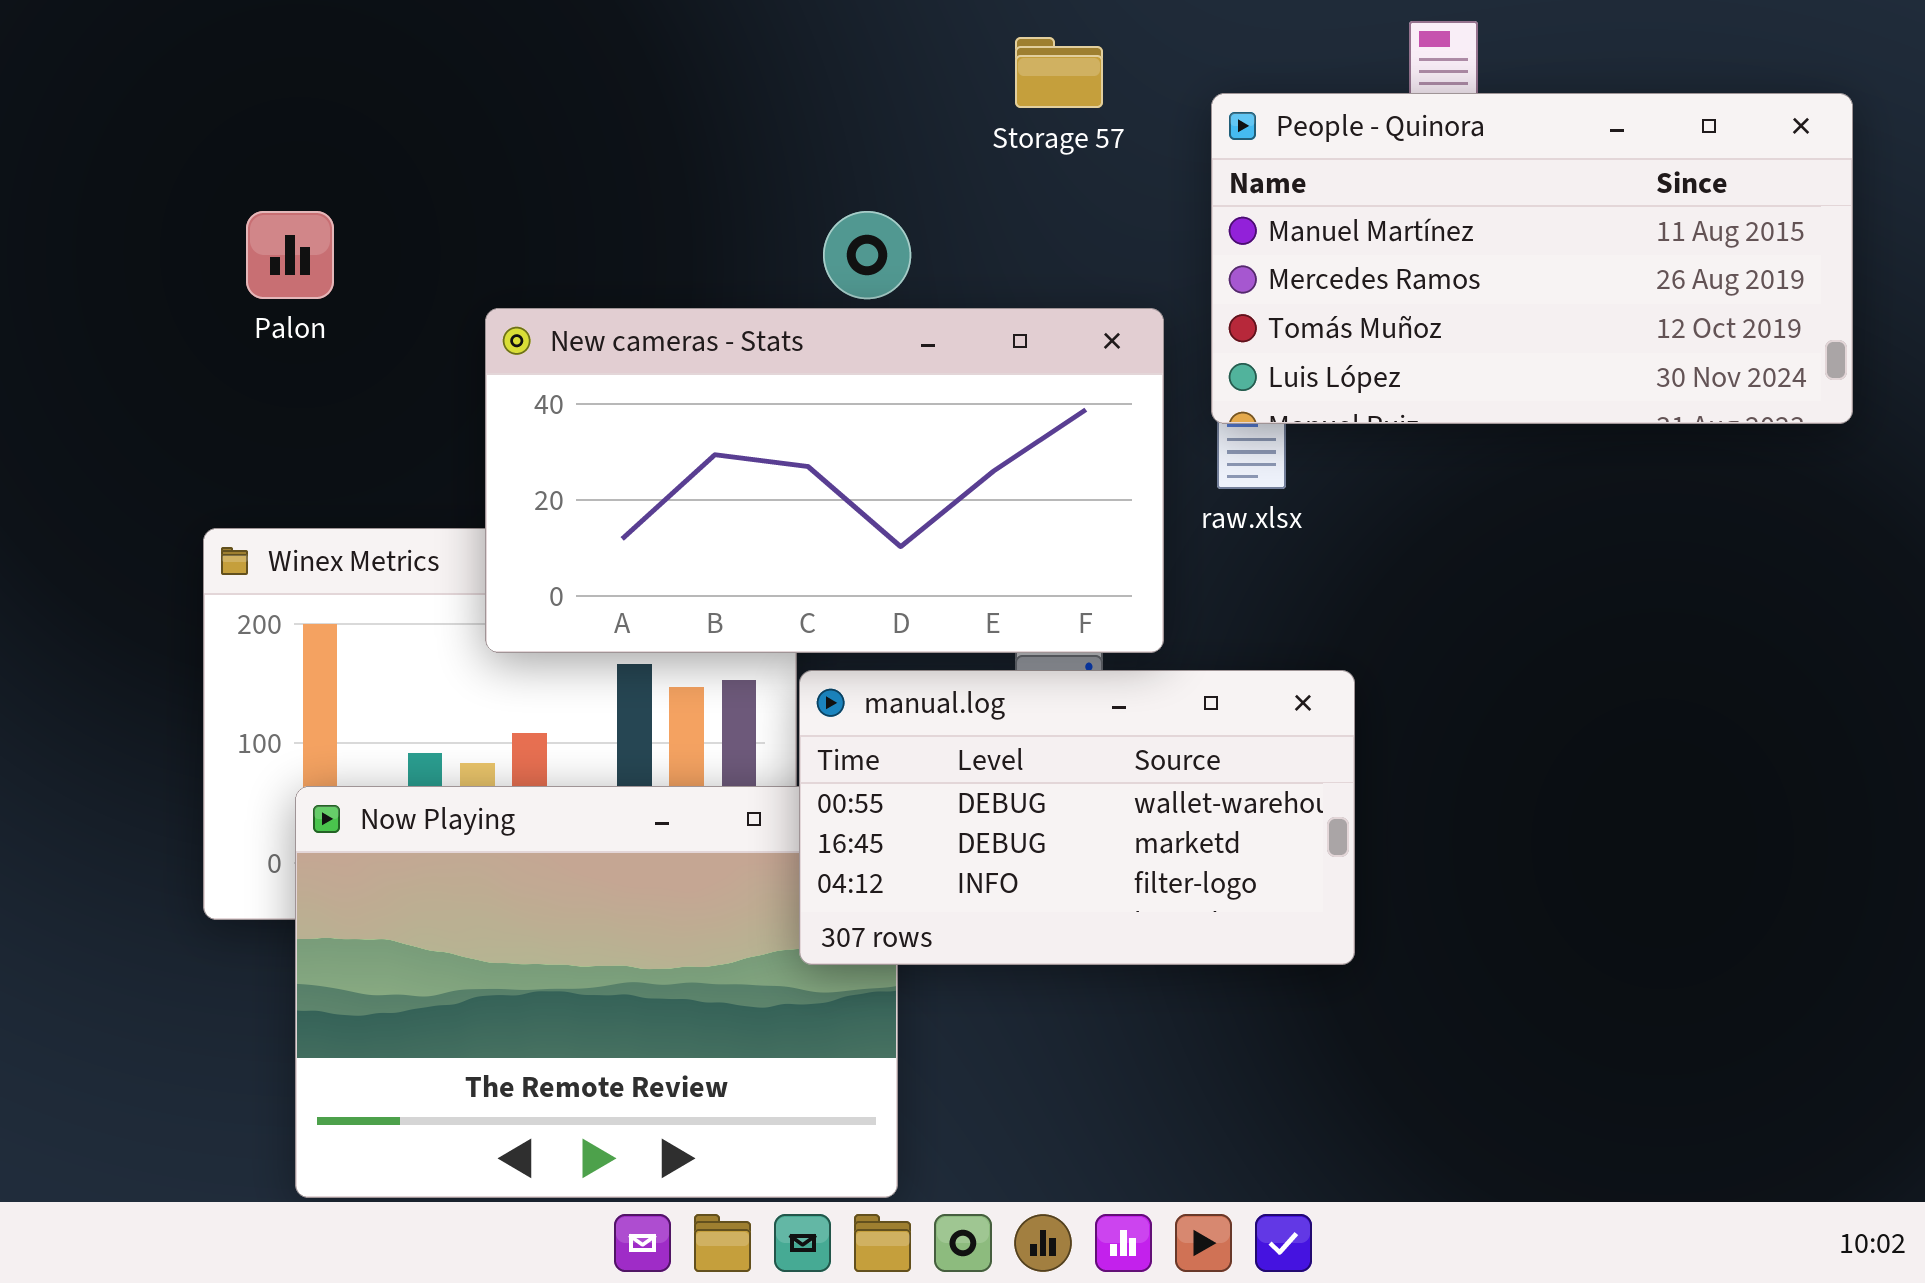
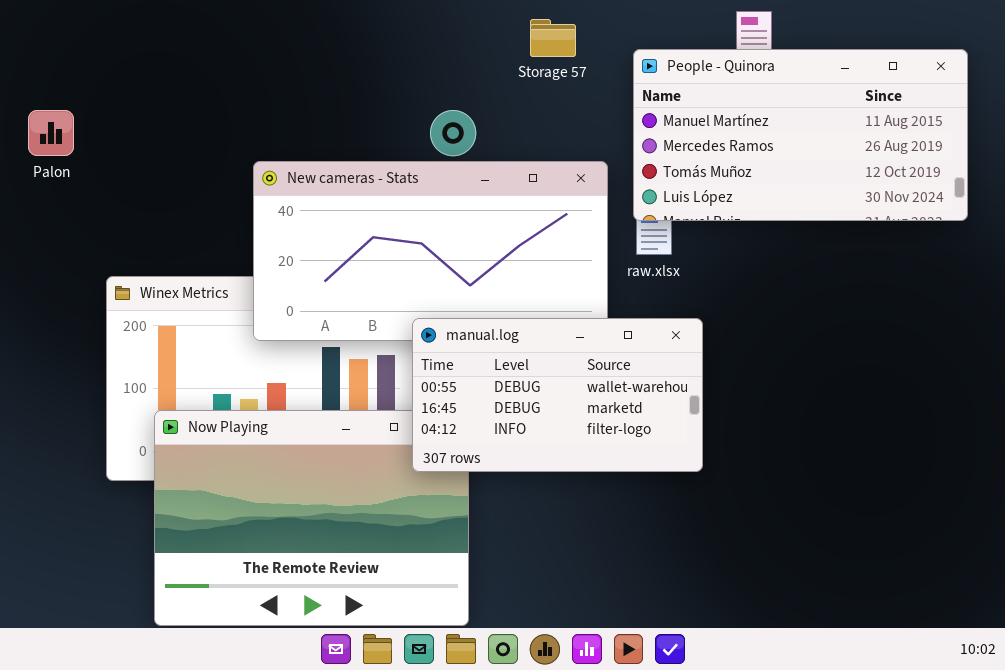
Palon: [246,211,334,299] -> [28,110,74,156], moved
manual.log: [799,670,1355,965] -> [412,318,703,472], moved

